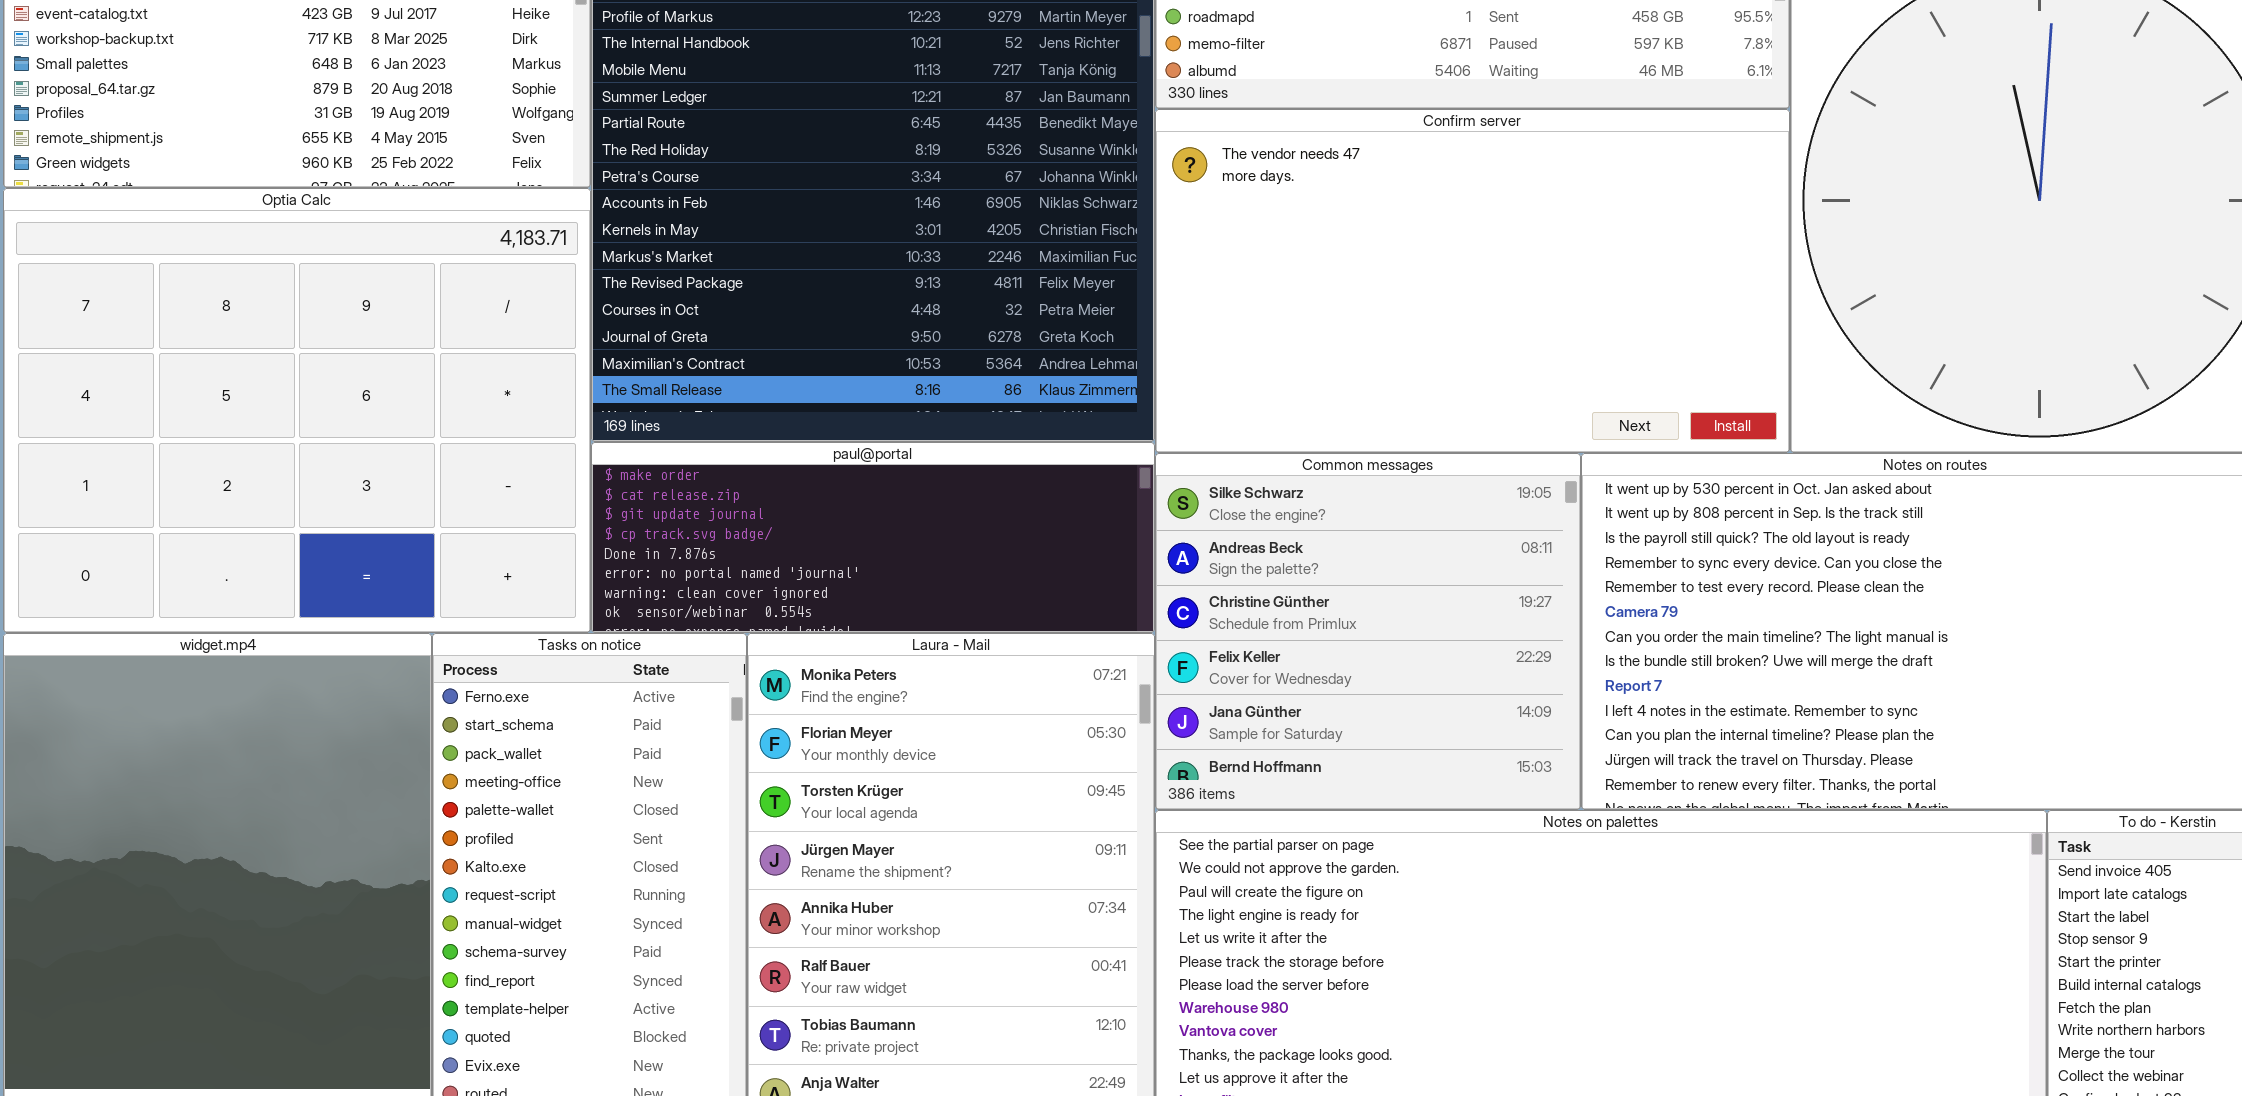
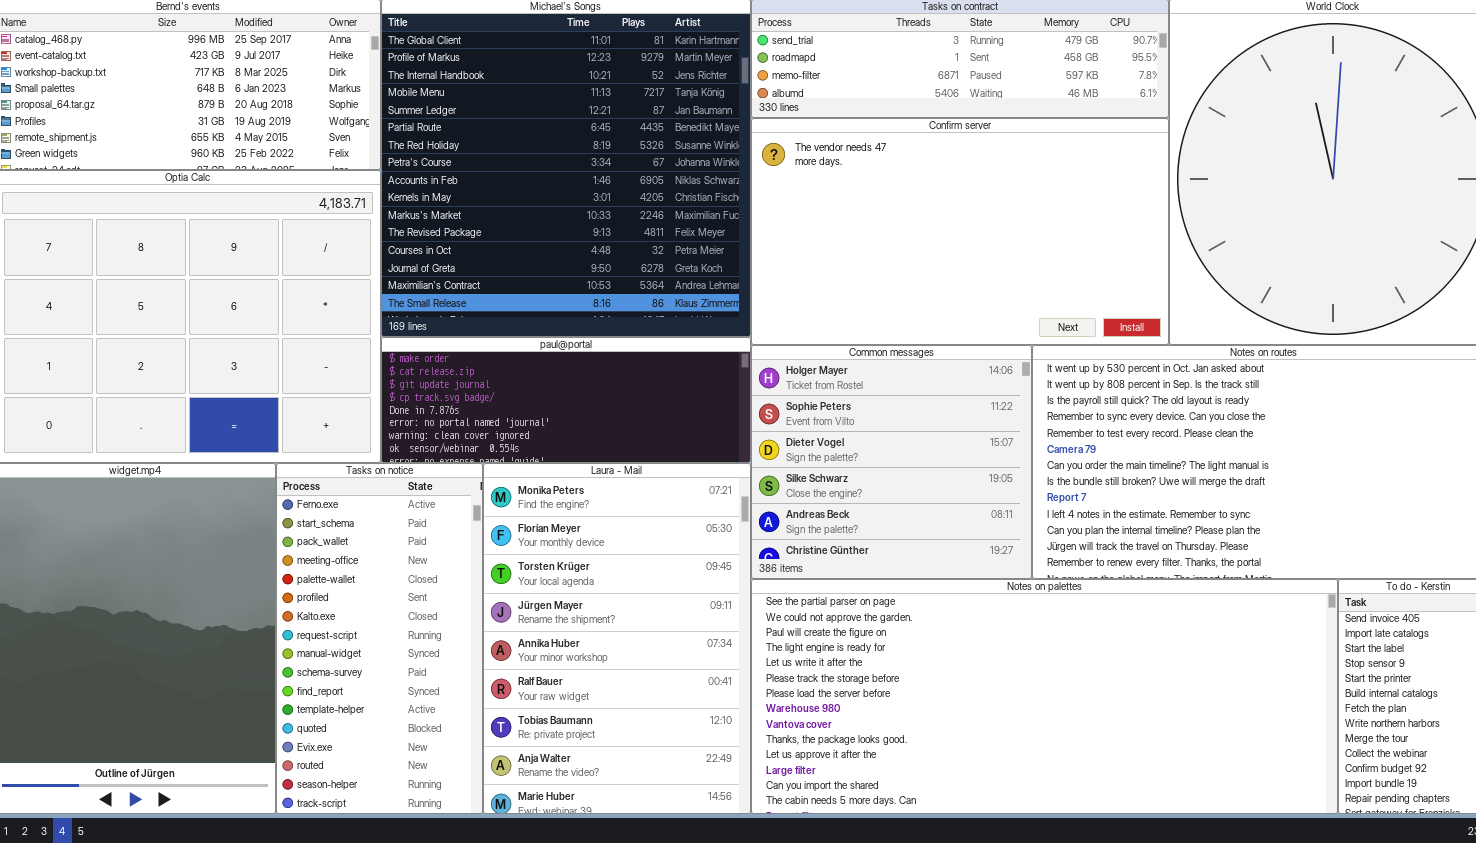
Common messages: [1155,453,1581,810] -> [751,345,1032,579], scrolled up 3 rows

